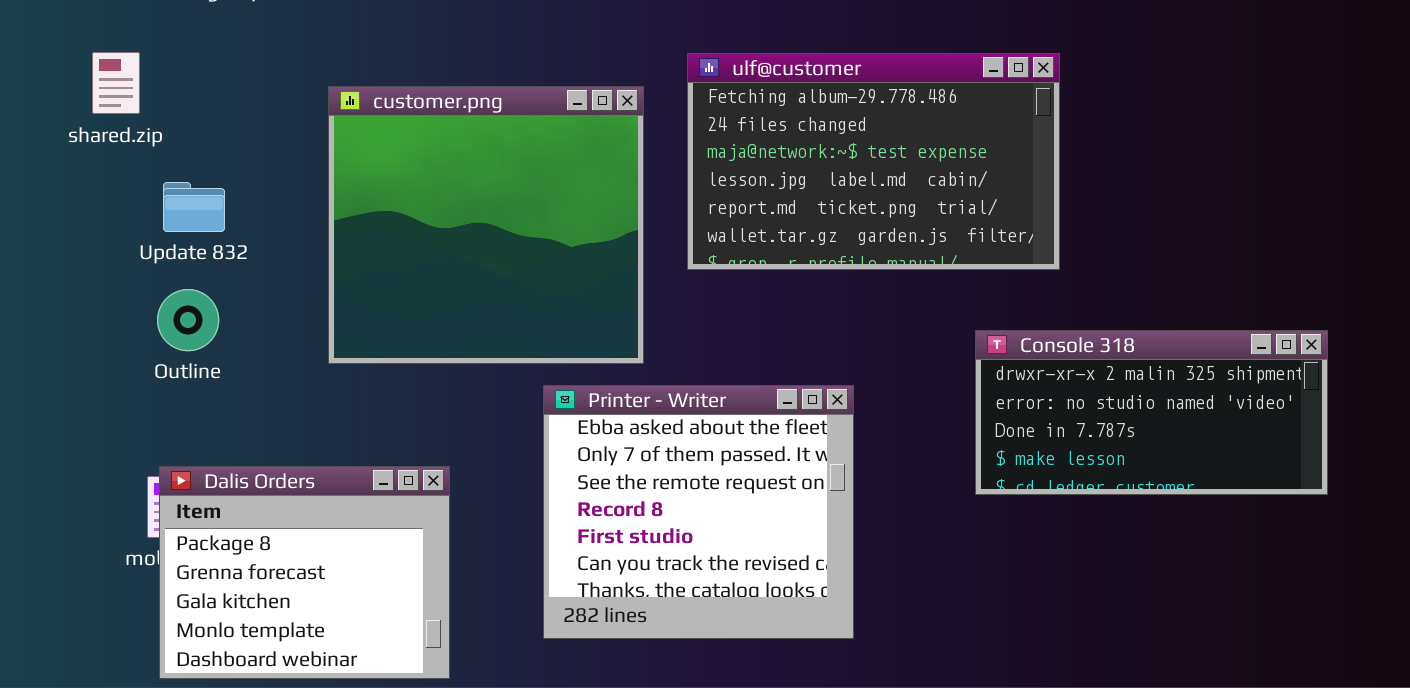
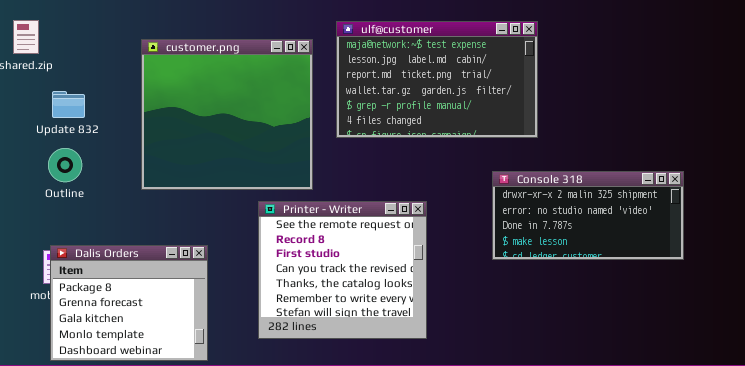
ulf@customer: [687,53,1060,270] -> [336,21,538,138], scrolled down 2 rows
Printer - Writer: [543,385,854,639] -> [258,201,427,339], scrolled down 2 rows

